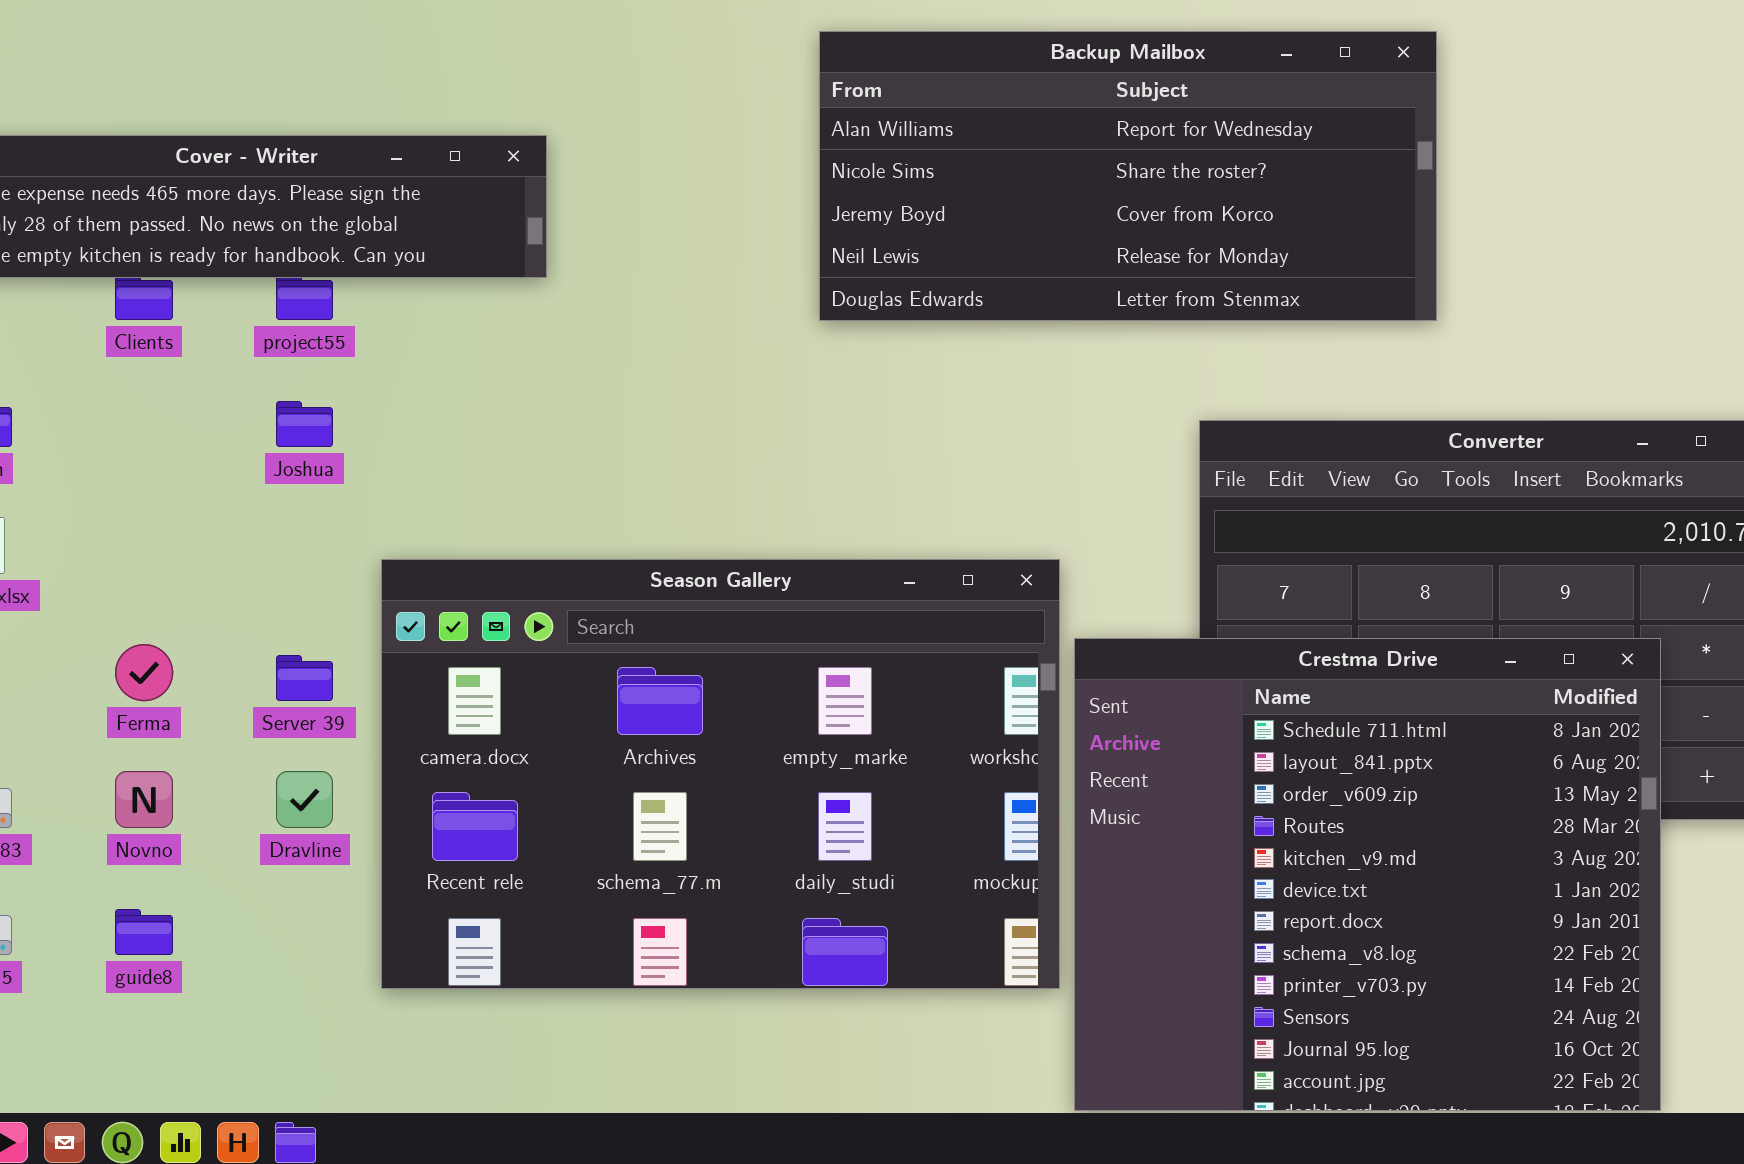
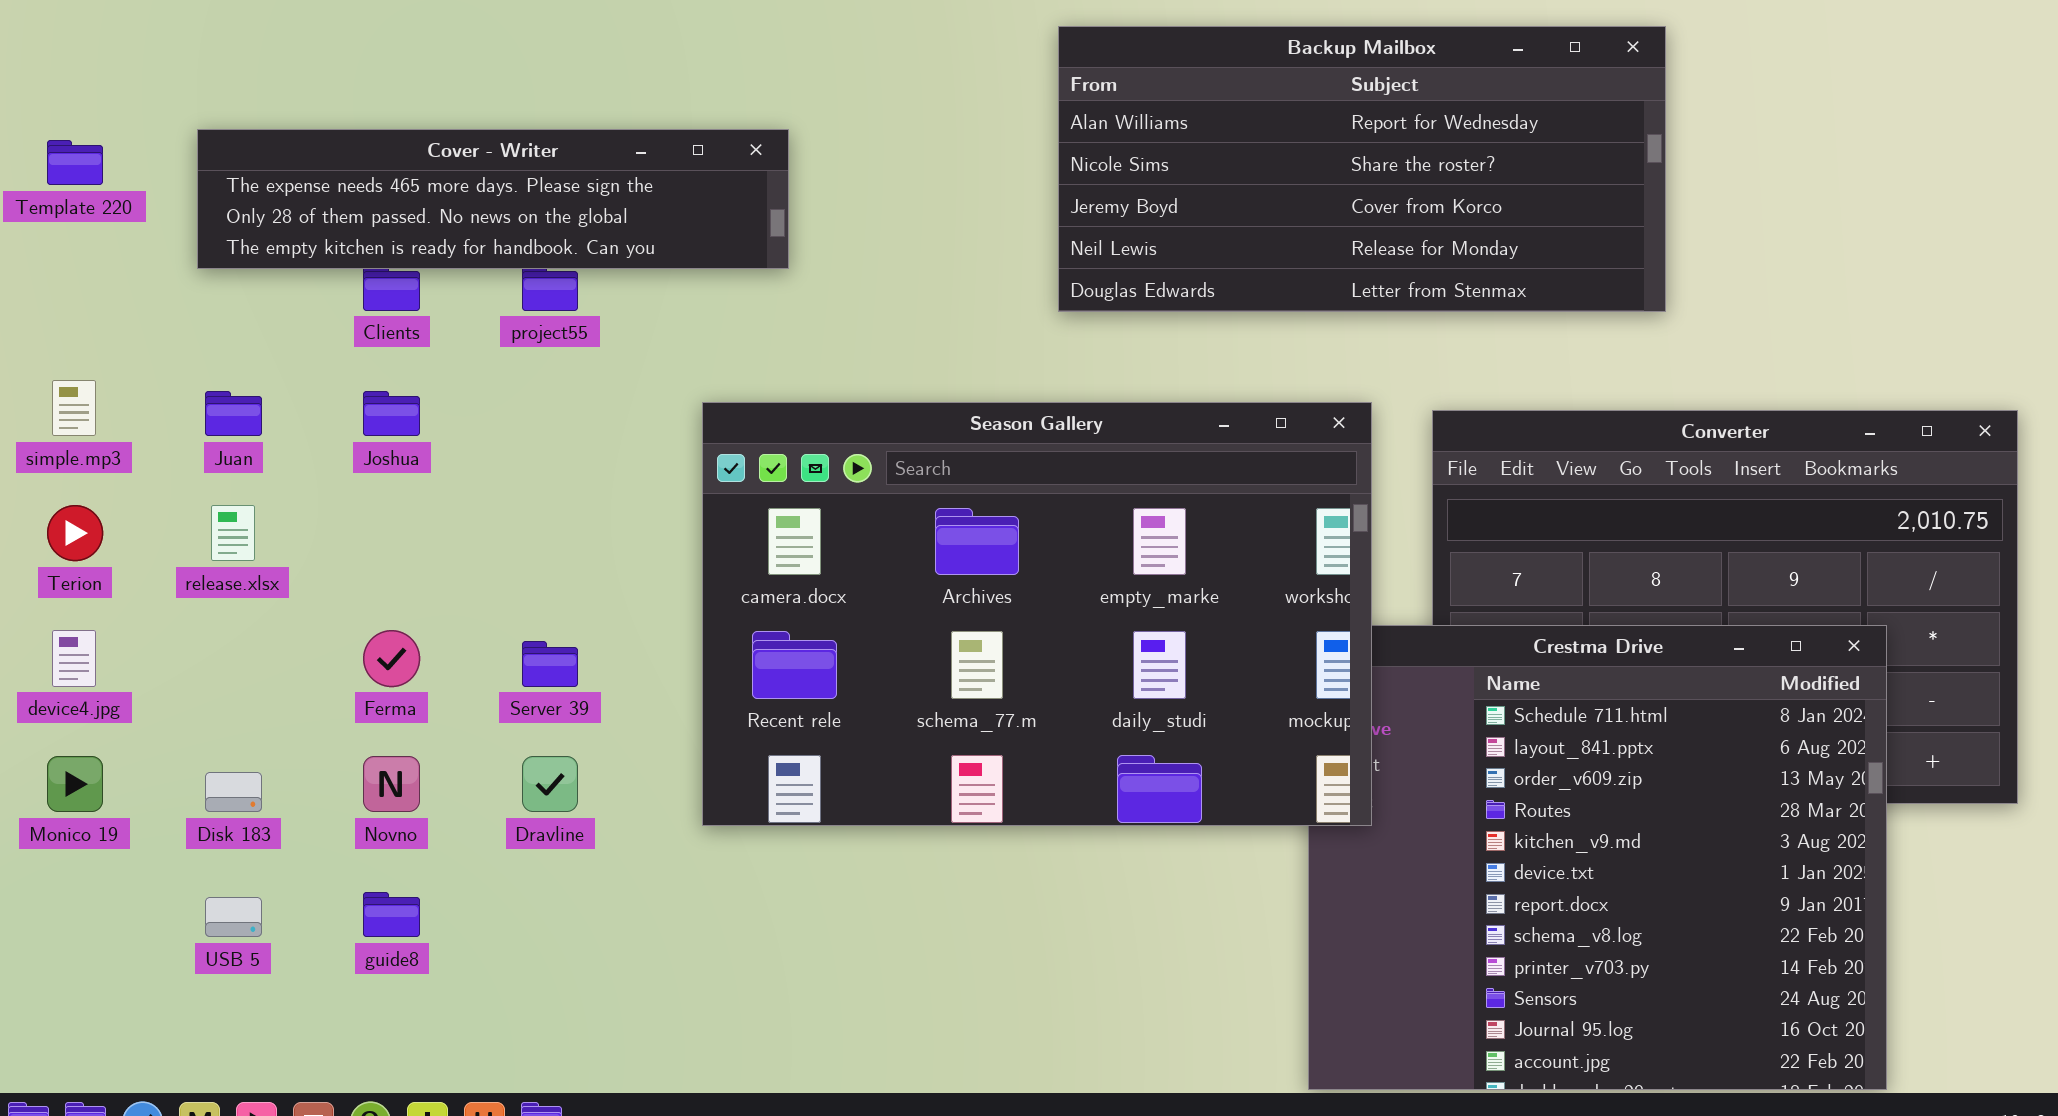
Joshua: [276,401,333,447] -> [363,391,420,436], moved
Season Gallery: [381,559,1060,989] -> [702,402,1372,826], moved

